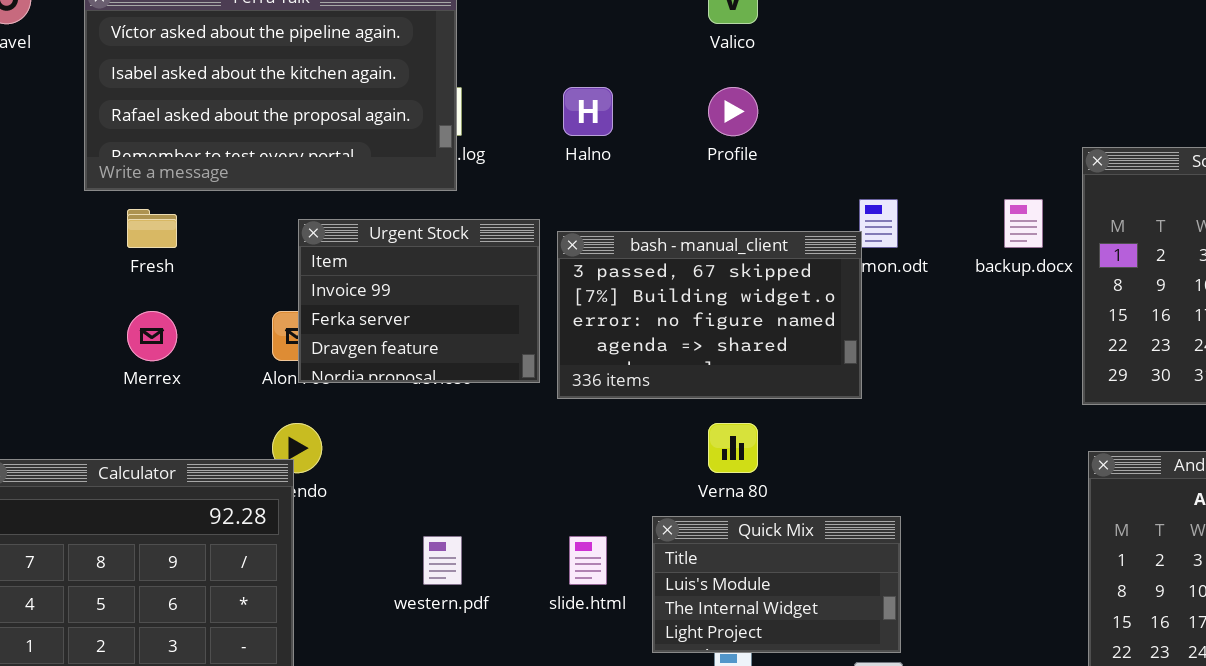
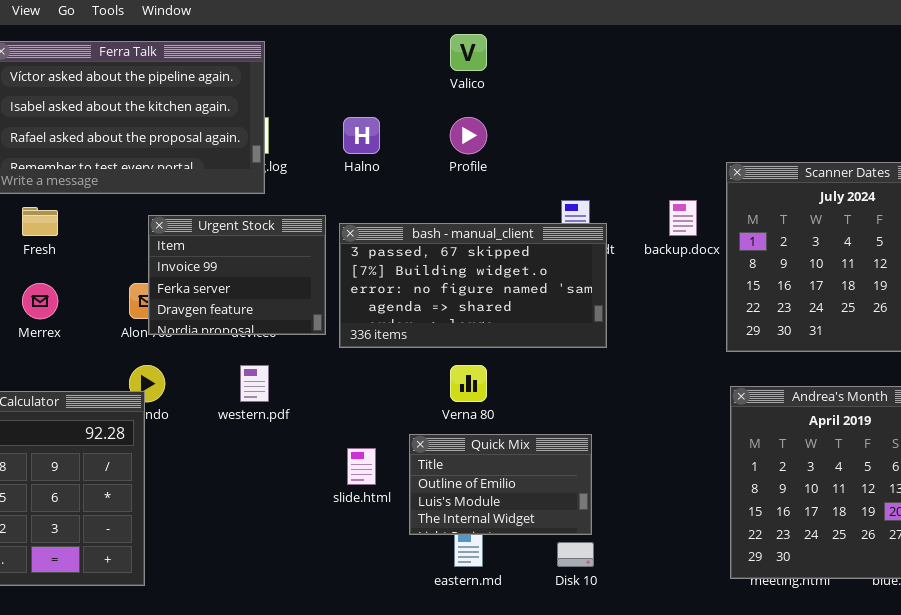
bash - manual_client: [557,231,862,399] -> [339,223,607,348], resized
Quick Mix: [652,516,901,653] -> [409,434,592,535], scrolled up 1 row
western.pdf: [423,536,462,585] -> [240,365,269,402], moved

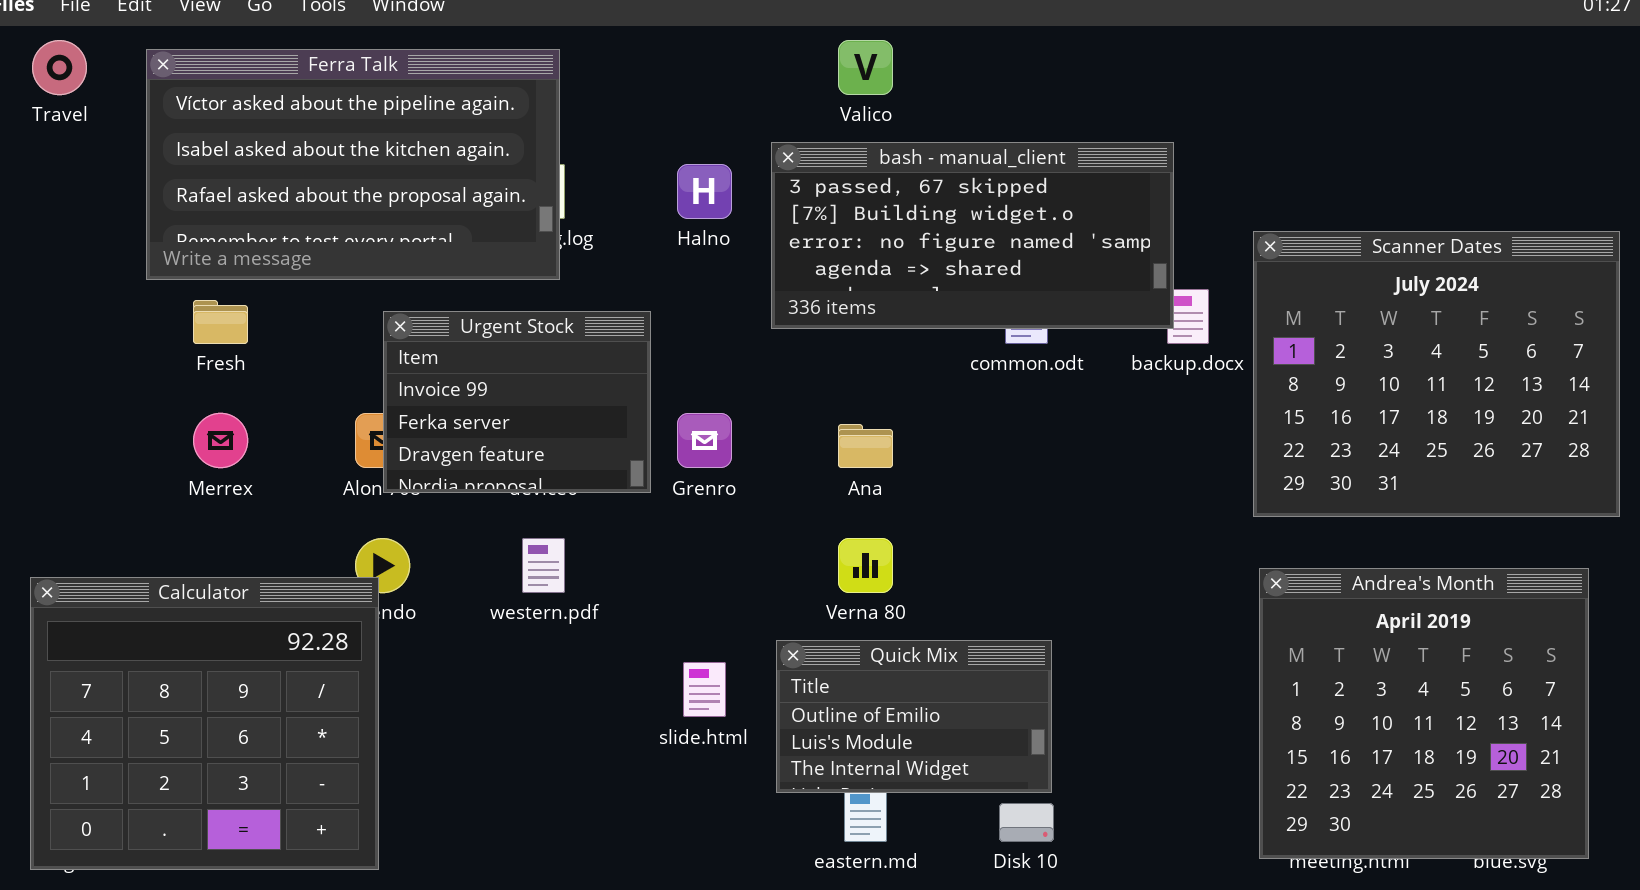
bash - manual_client: [339,223,607,348] -> [771,142,1174,329], moved

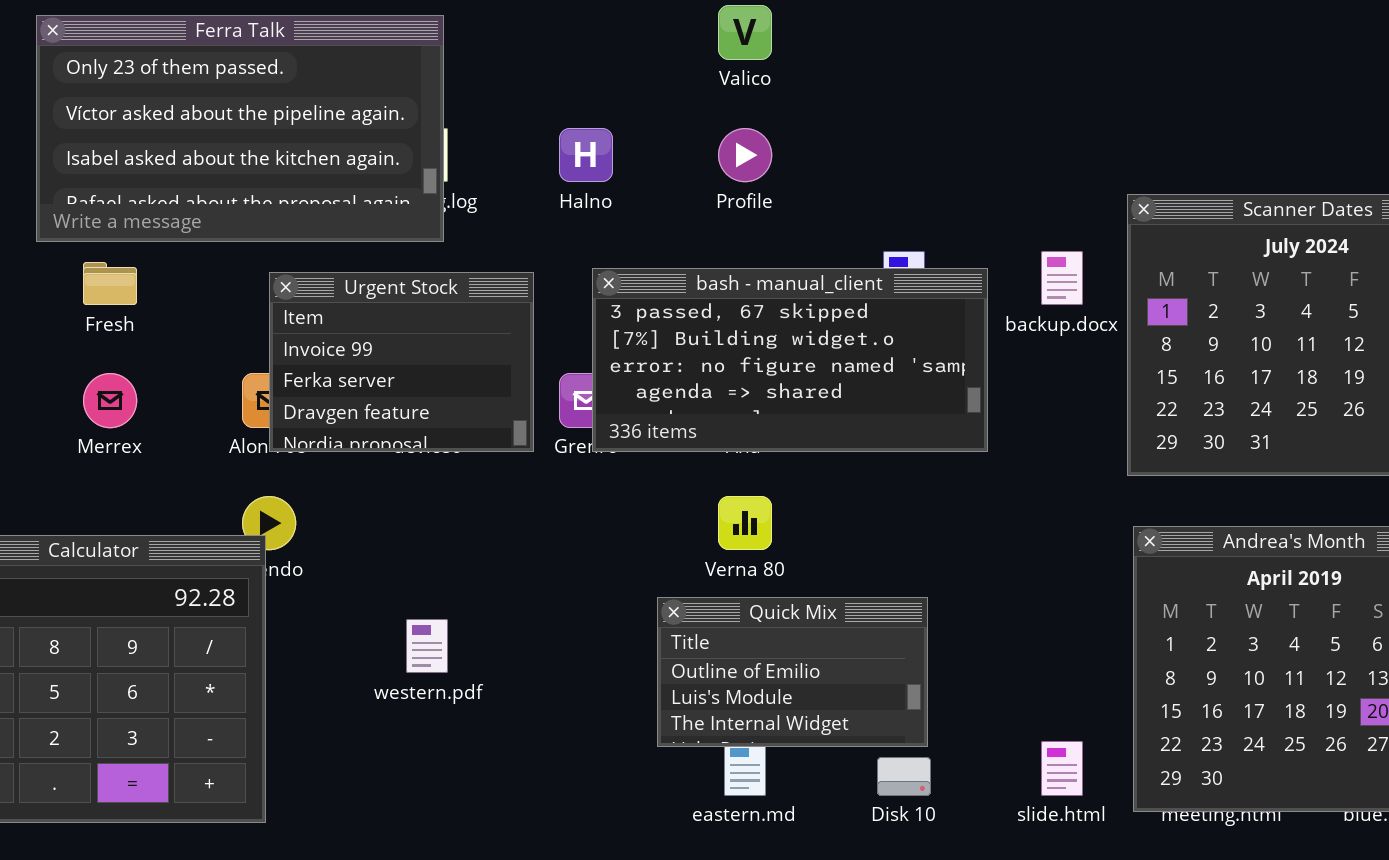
Ferra Talk: [146,49,560,280] -> [36,15,444,242], scrolled up 1 row
bash - manual_client: [771,142,1174,329] -> [592,268,988,452], moved
western.pdf: [522,538,565,593] -> [406,619,448,673], moved
slide.html: [683,662,726,717] -> [1041,741,1083,796], moved

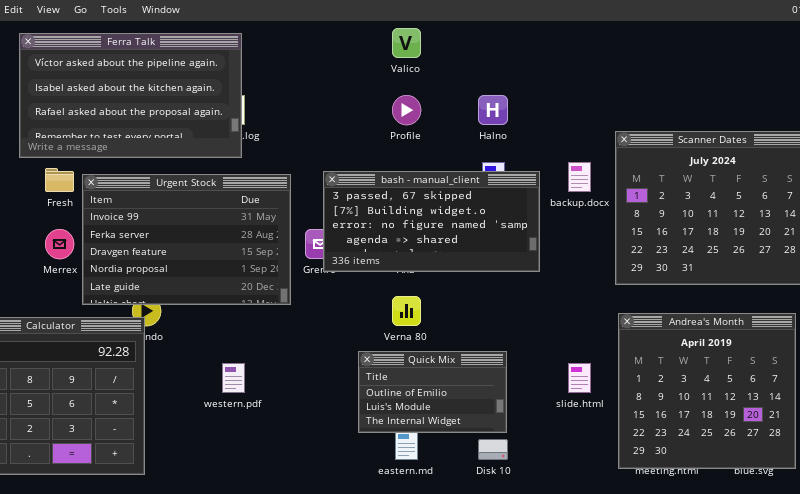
Ferra Talk: [36,15,444,242] -> [19,33,242,158], scrolled down 1 row
Halno: [559,128,613,182] -> [478,95,508,125], moved
Urgent Stock: [269,272,534,452] -> [82,174,291,305], resized
slide.html: [1041,741,1083,796] -> [568,363,591,393], moved

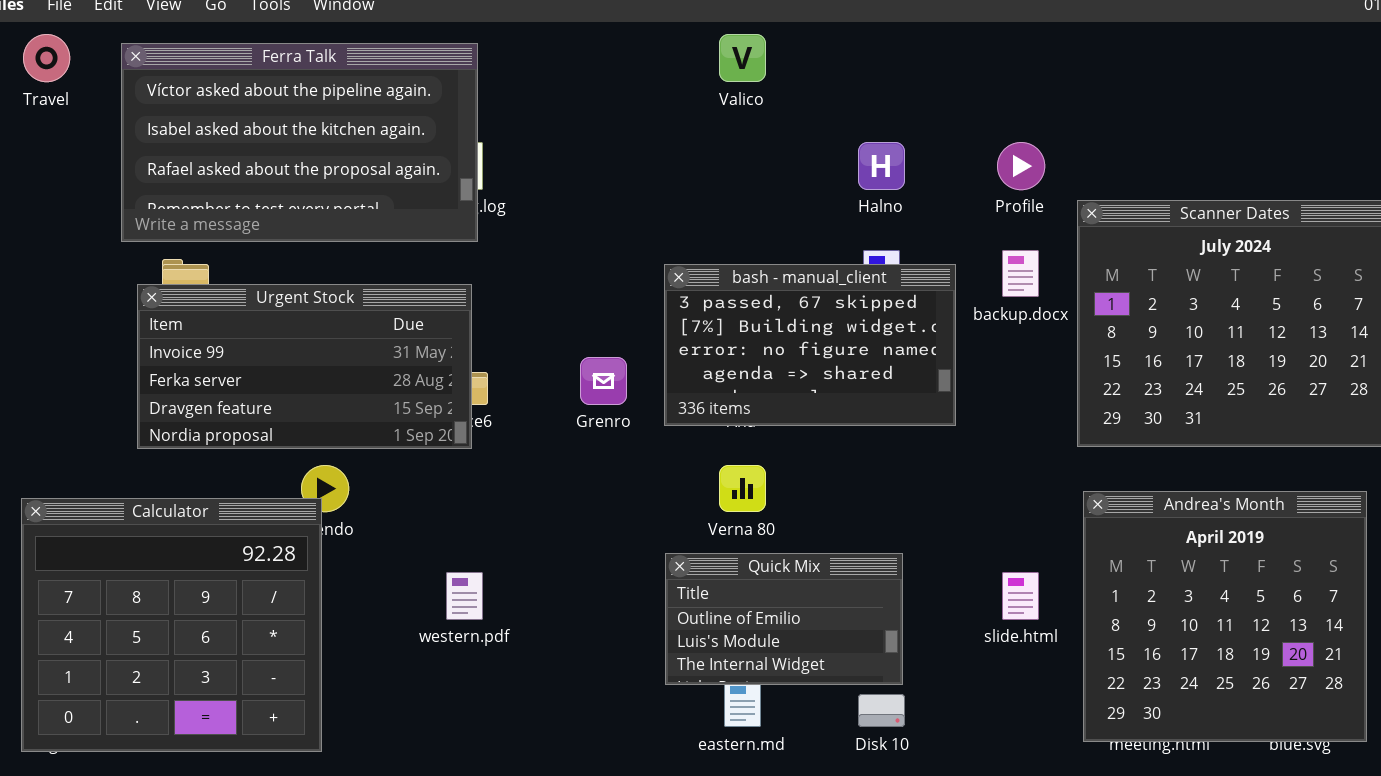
Profile: [392,95,421,125] -> [997,142,1045,190], moved
bash - manual_client: [323,171,540,272] -> [664,264,956,426], resized
Urgent Stock: [82,174,291,305] -> [137,284,472,449], moved, resized

